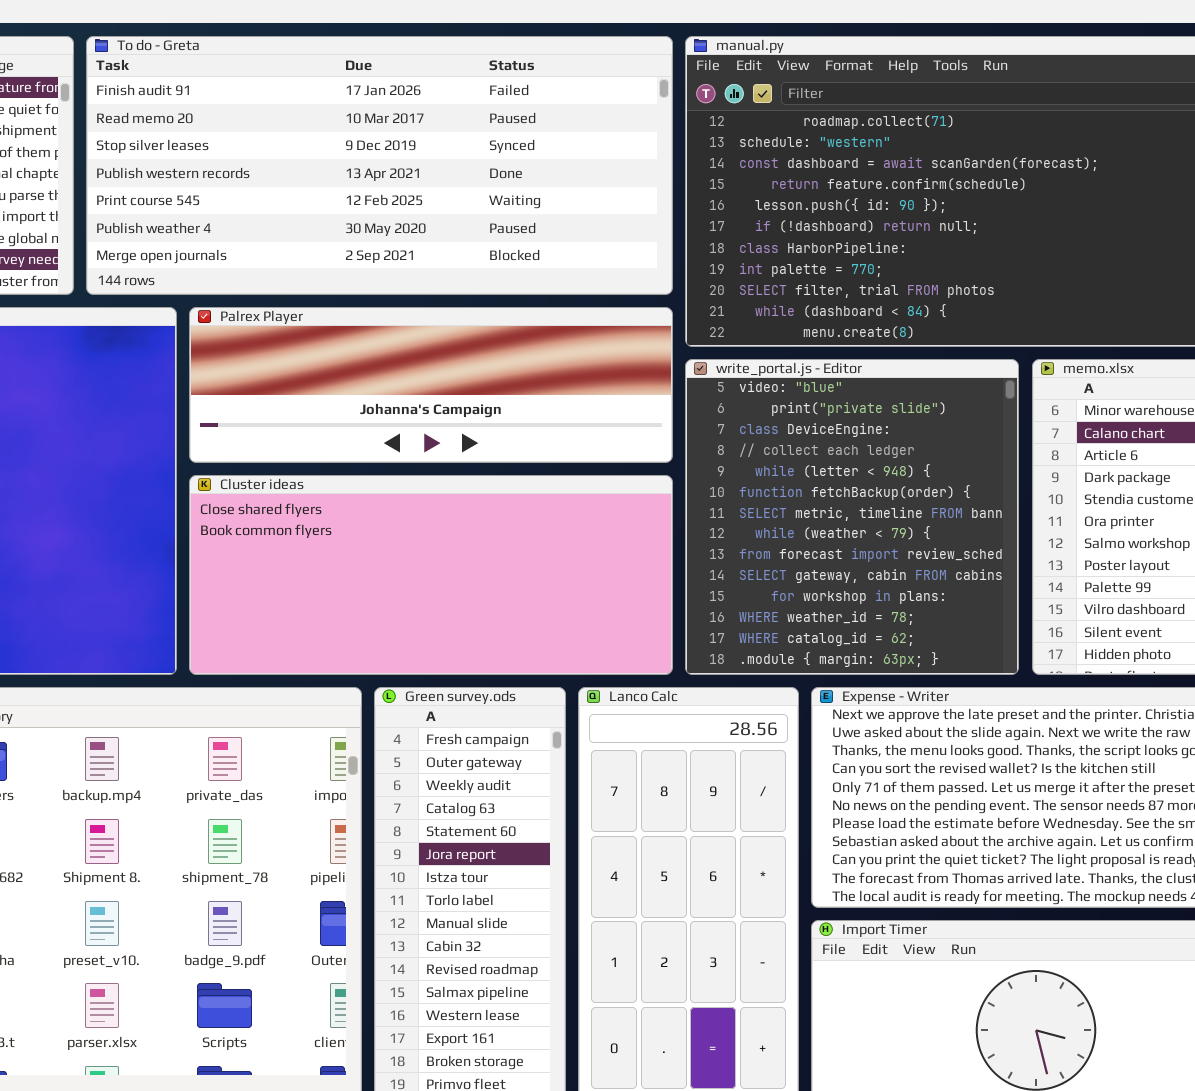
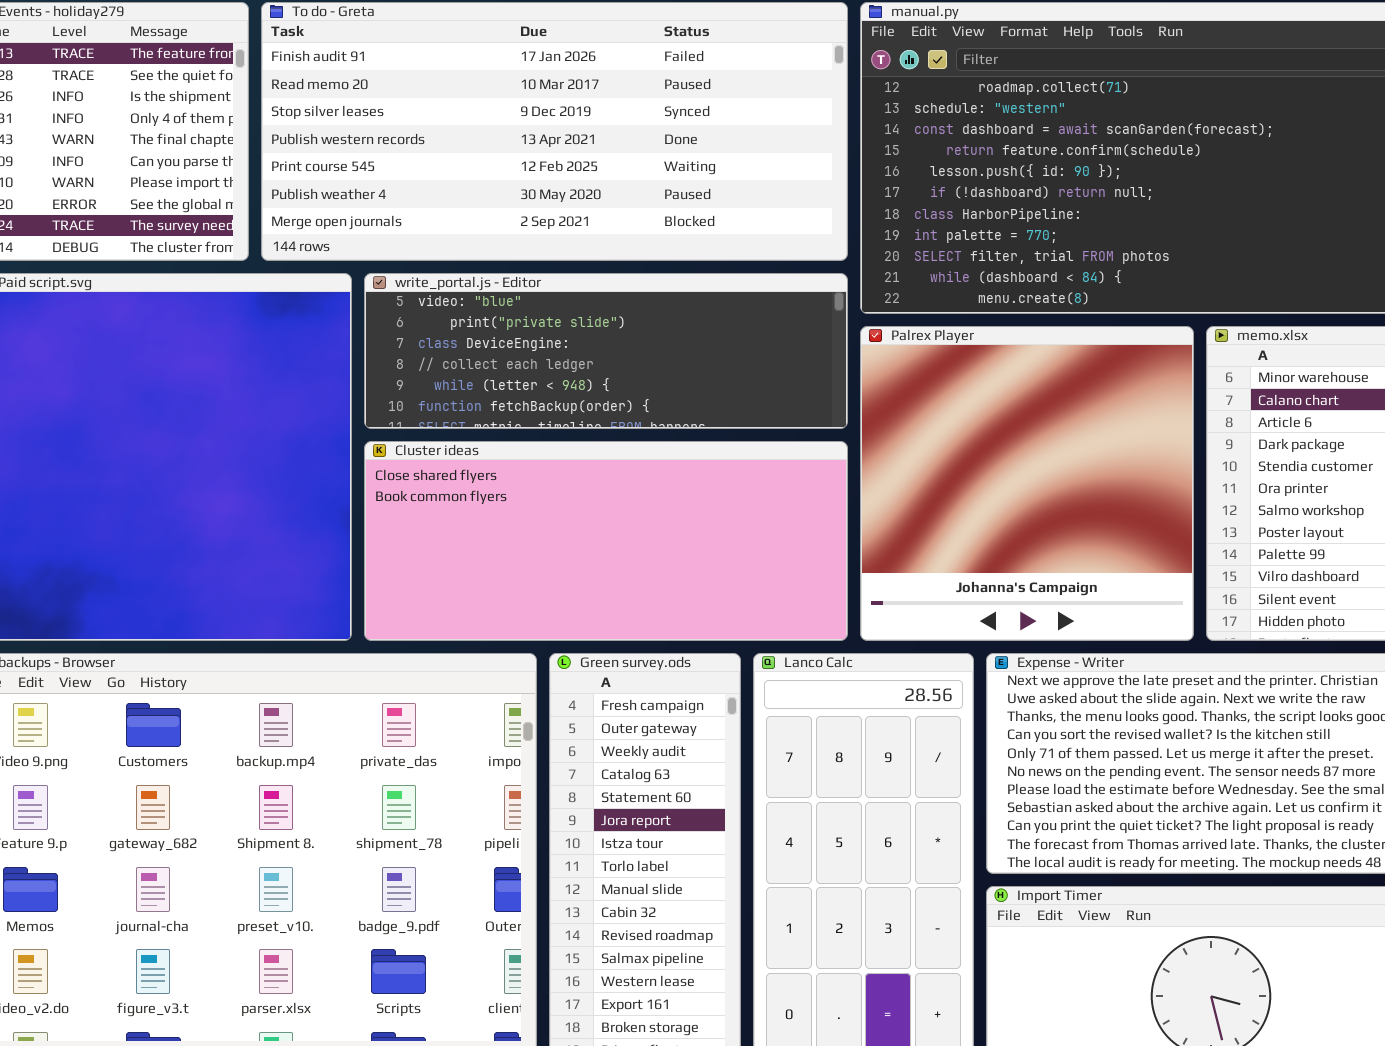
Palrex Player: [189,307,673,463] -> [860,326,1194,641], moved, resized
write_portal.js - Editor: [685,359,1019,675] -> [364,273,848,429], moved, resized

